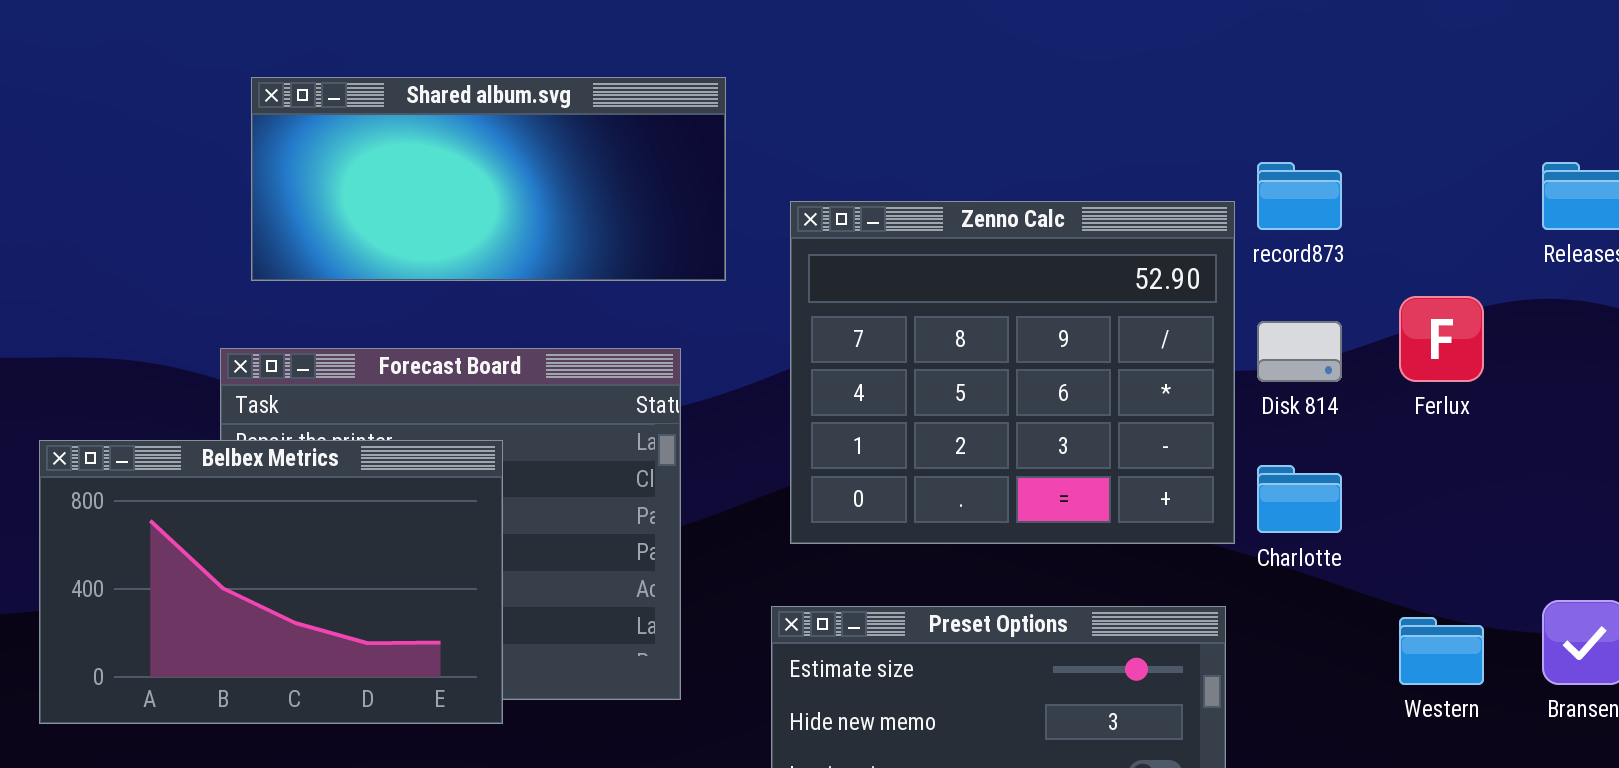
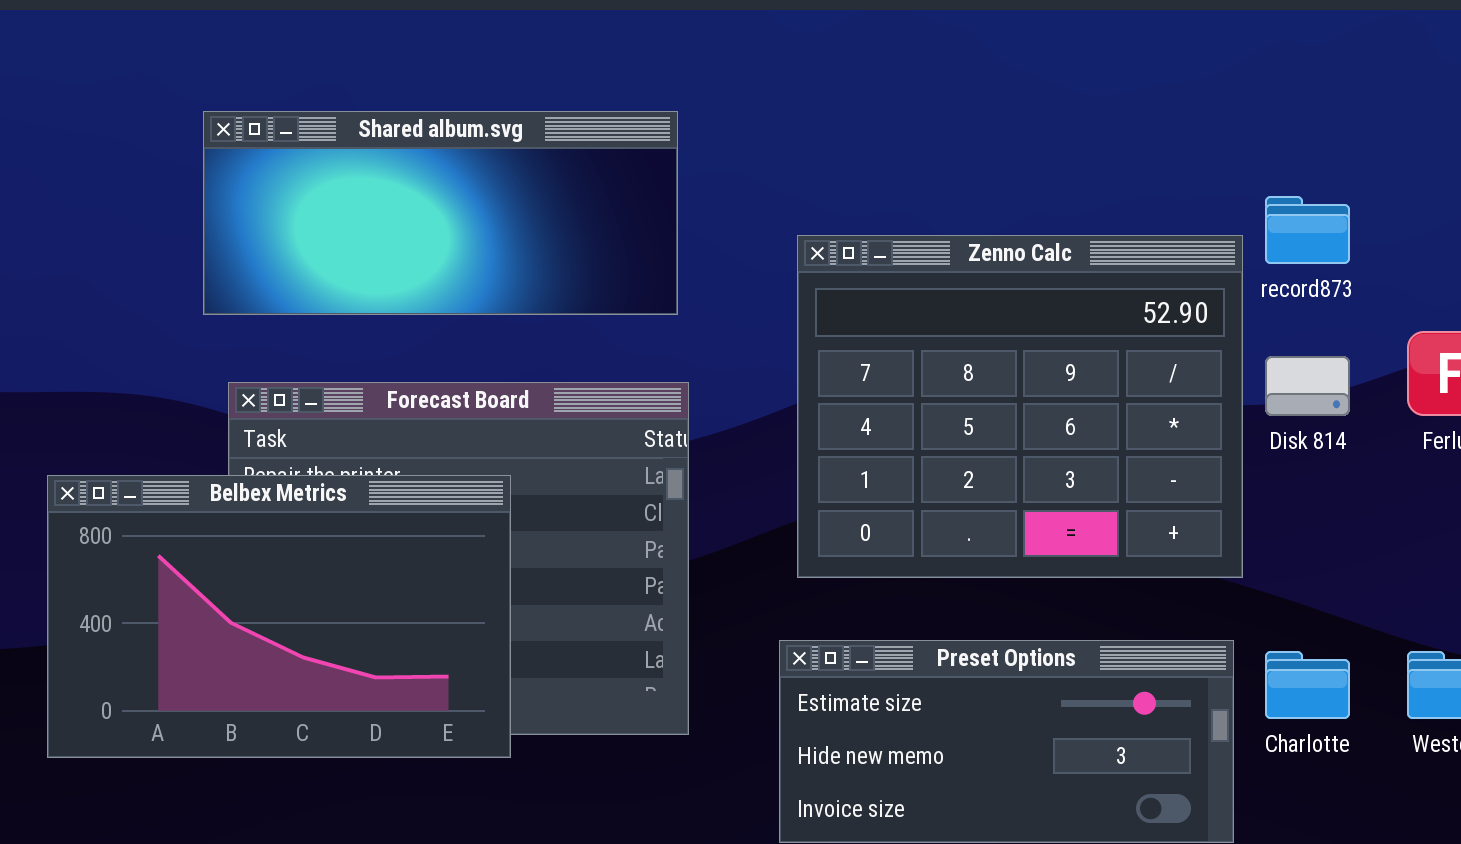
Shared album.svg: [251,77,726,281] -> [203,111,678,315], moved
Charlotte: [1257,465,1342,533] -> [1265,651,1350,719], moved

